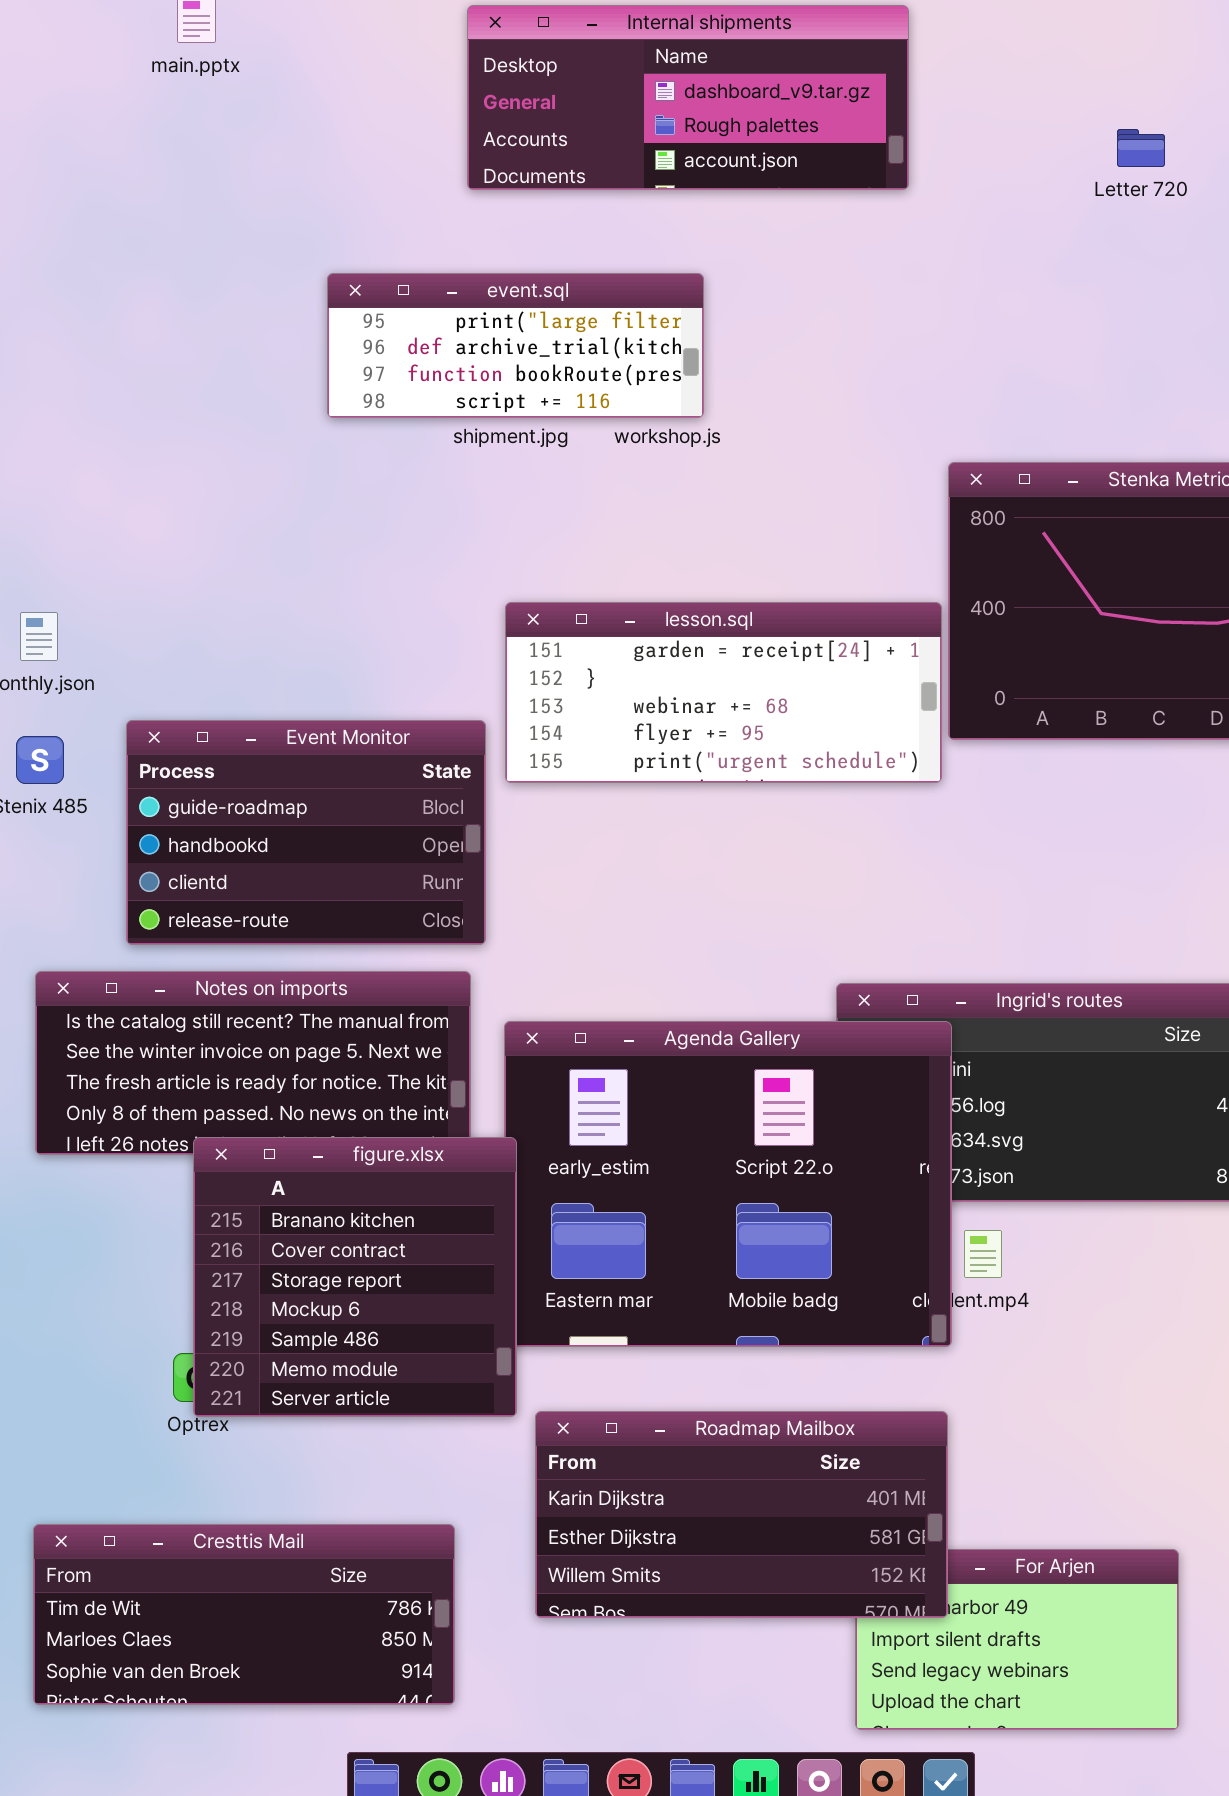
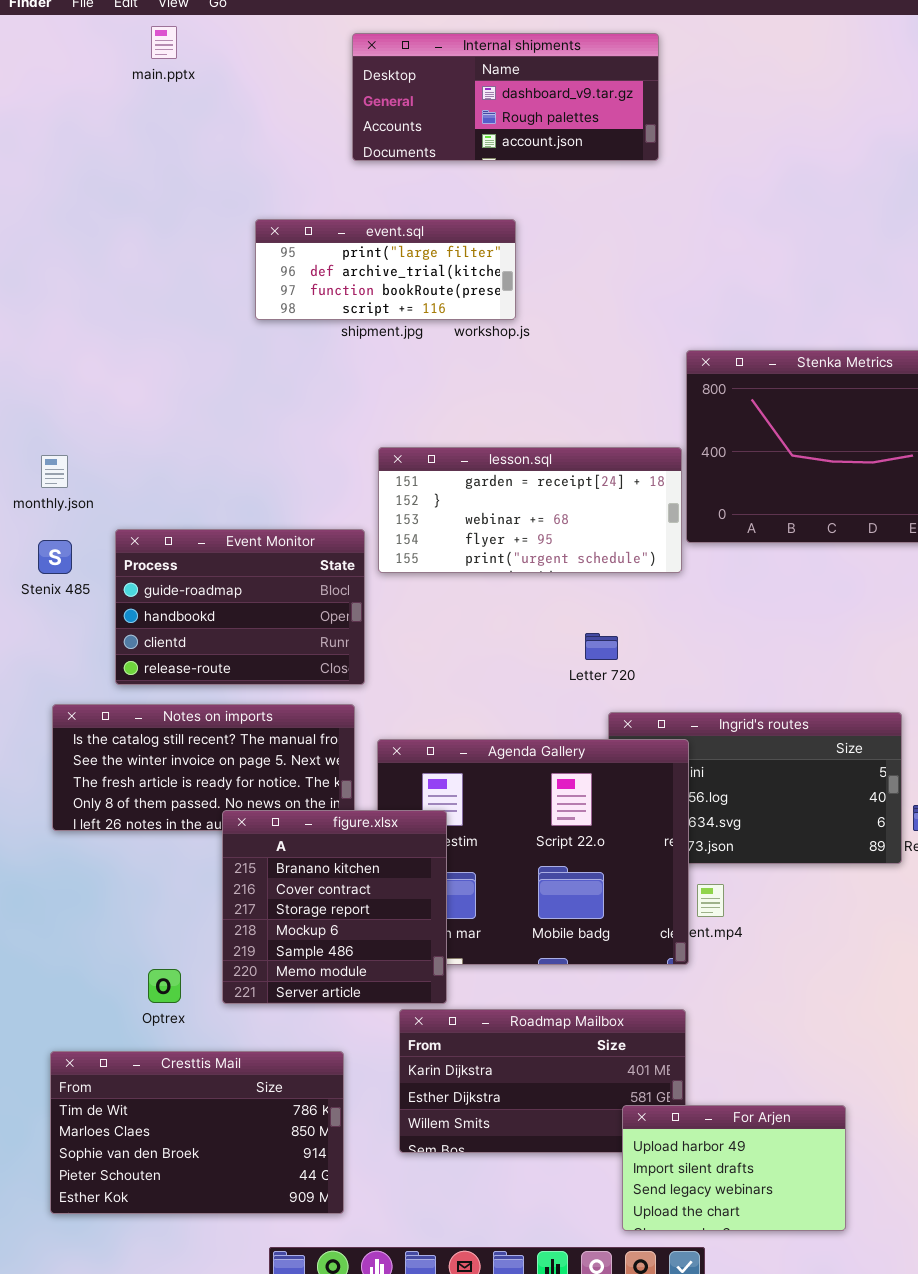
Letter 720: [1117,129,1165,167] -> [585,633,618,660], moved
figure.xlsx: [193,1137,517,1417] -> [222,810,447,1004], moved
Cresttis Mail: [33,1524,455,1705] -> [50,1051,344,1214], resized
For Arjen: [855,1549,1179,1730] -> [622,1105,846,1231], raised

